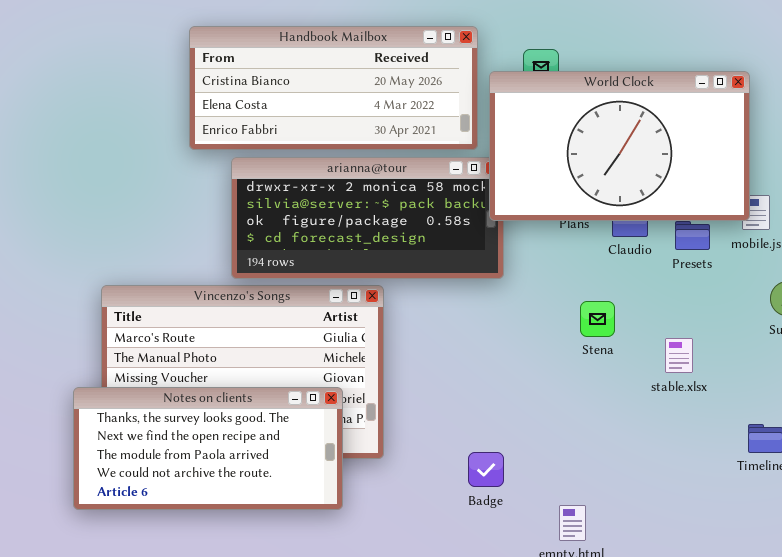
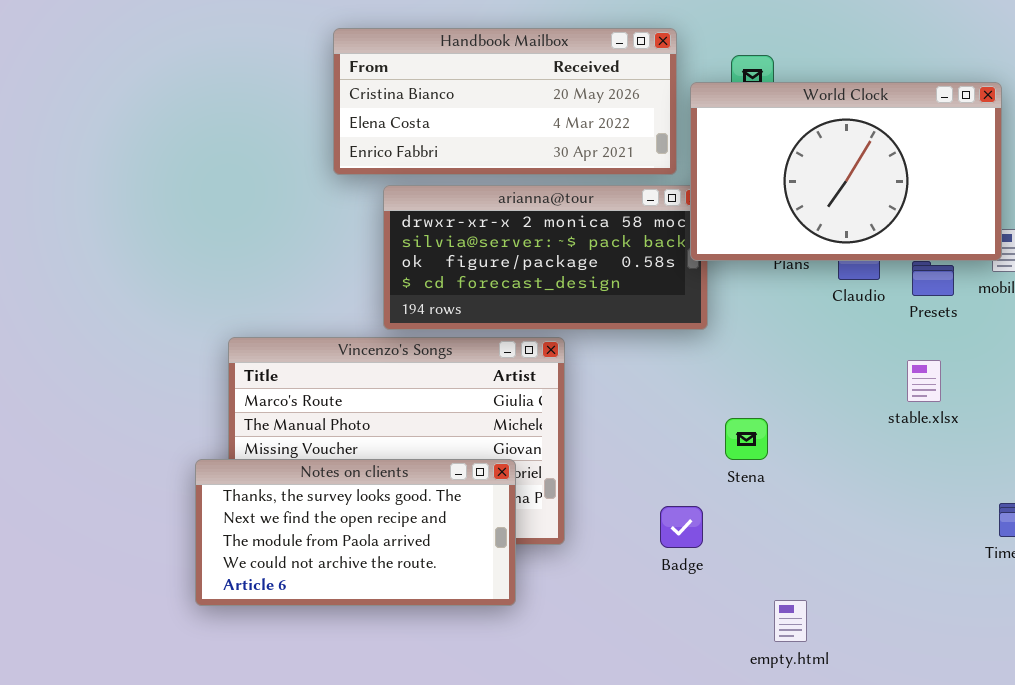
Stena: [580,301,615,337] -> [725,418,768,460], moved
stable.xlsx: [665,338,693,373] -> [907,360,941,402], moved
Badge: [468,452,504,487] -> [660,506,703,548], moved

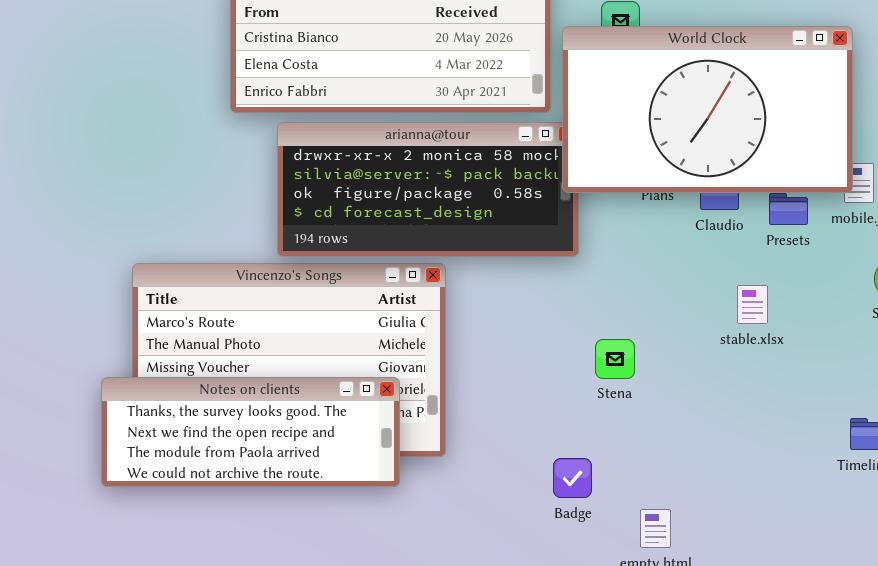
stable.xlsx: [907,360,941,402] -> [737,285,768,324], moved
Notes on clients: [195,459,516,606] -> [101,377,400,487], resized
Badge: [660,506,703,548] -> [553,458,592,498], moved

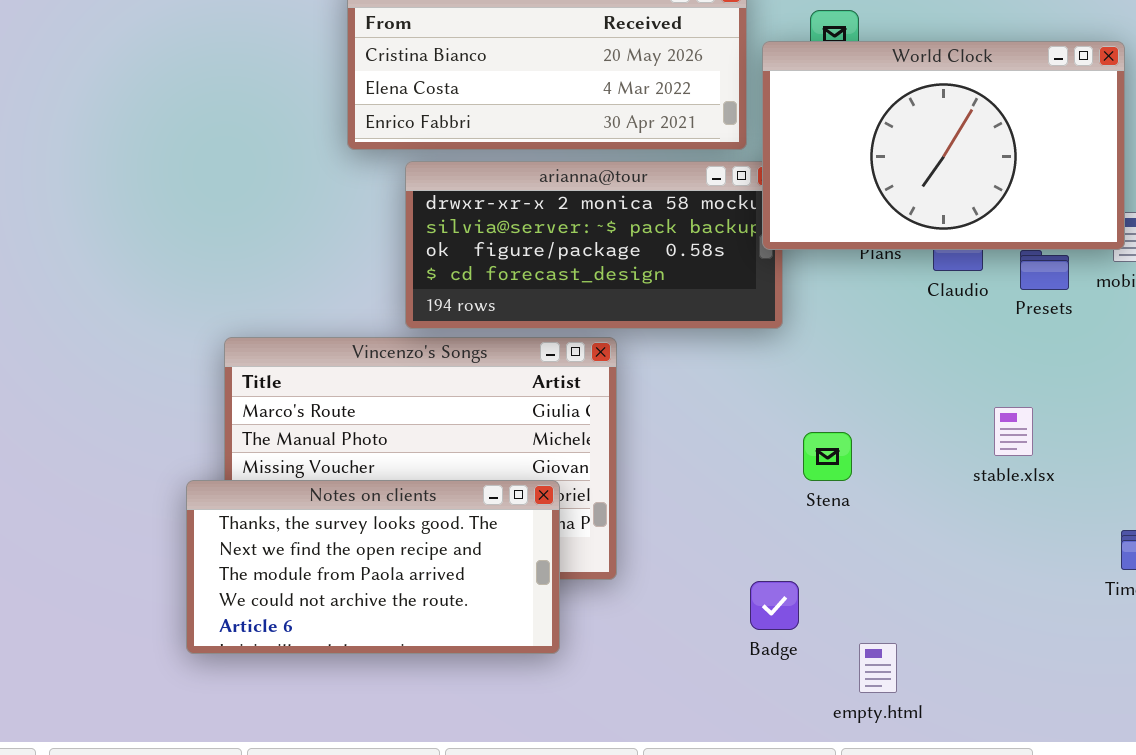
stable.xlsx: [737,285,768,324] -> [994,407,1033,456], moved
Notes on clients: [101,377,400,487] -> [186,480,560,654], resized

